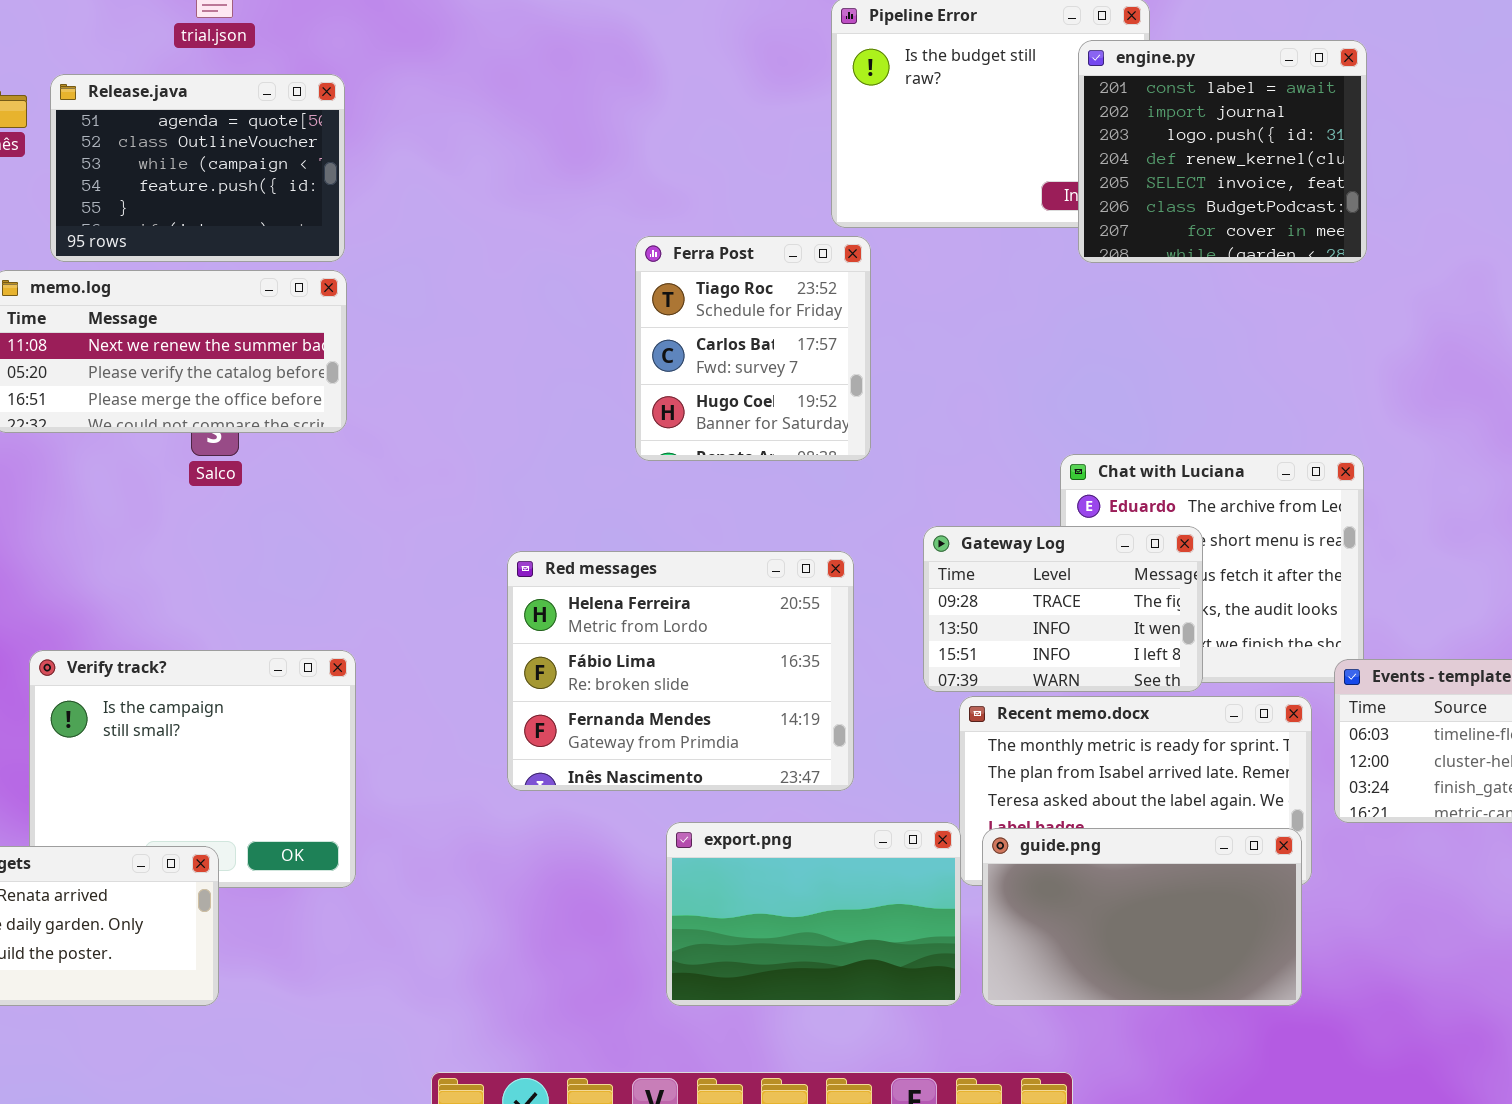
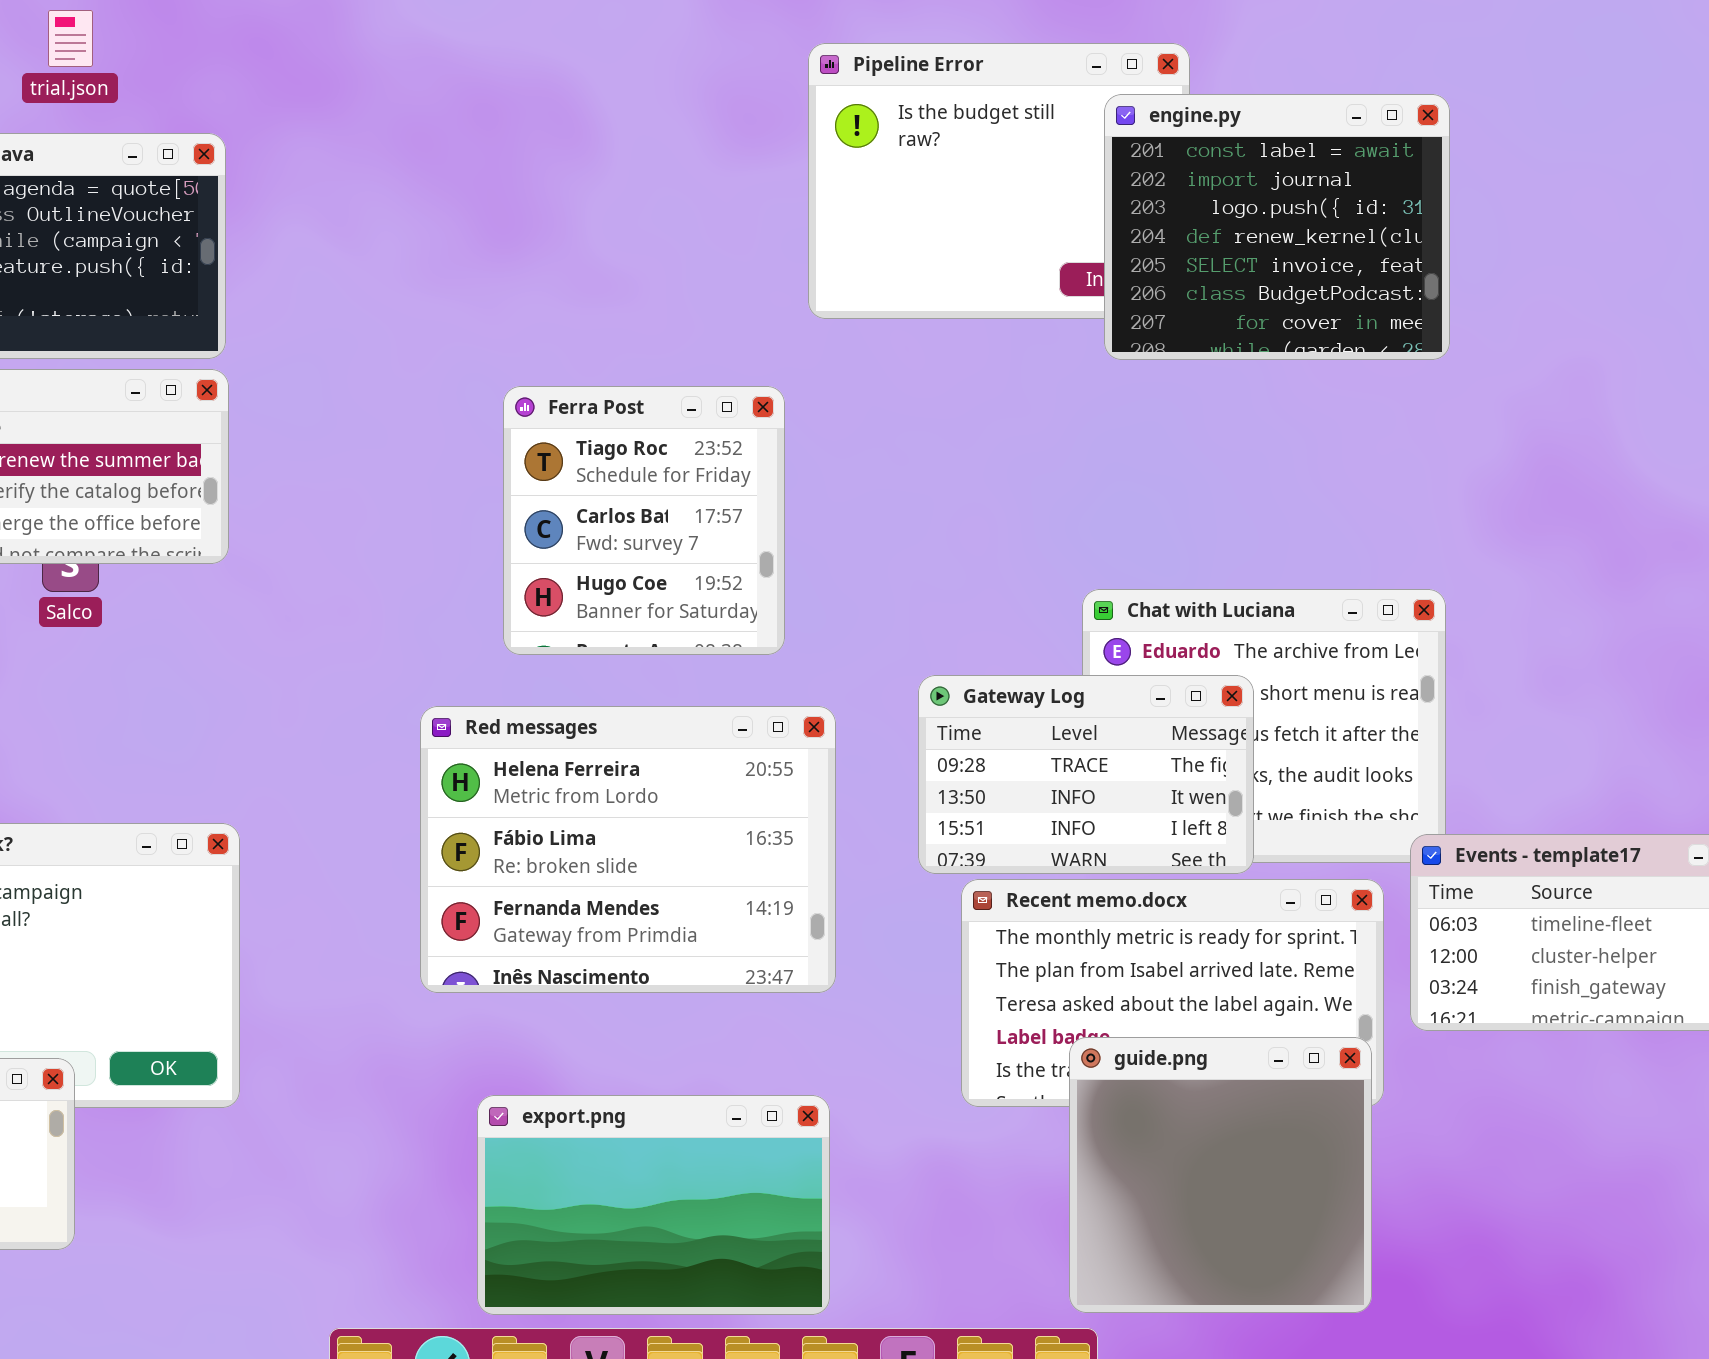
Ferra Post: [635,236,871,461] -> [503,386,785,655], moved
export.png: [666,822,961,1006] -> [477,1095,830,1315], moved
guide.png: [982,828,1302,1006] -> [1069,1037,1372,1313], resized

